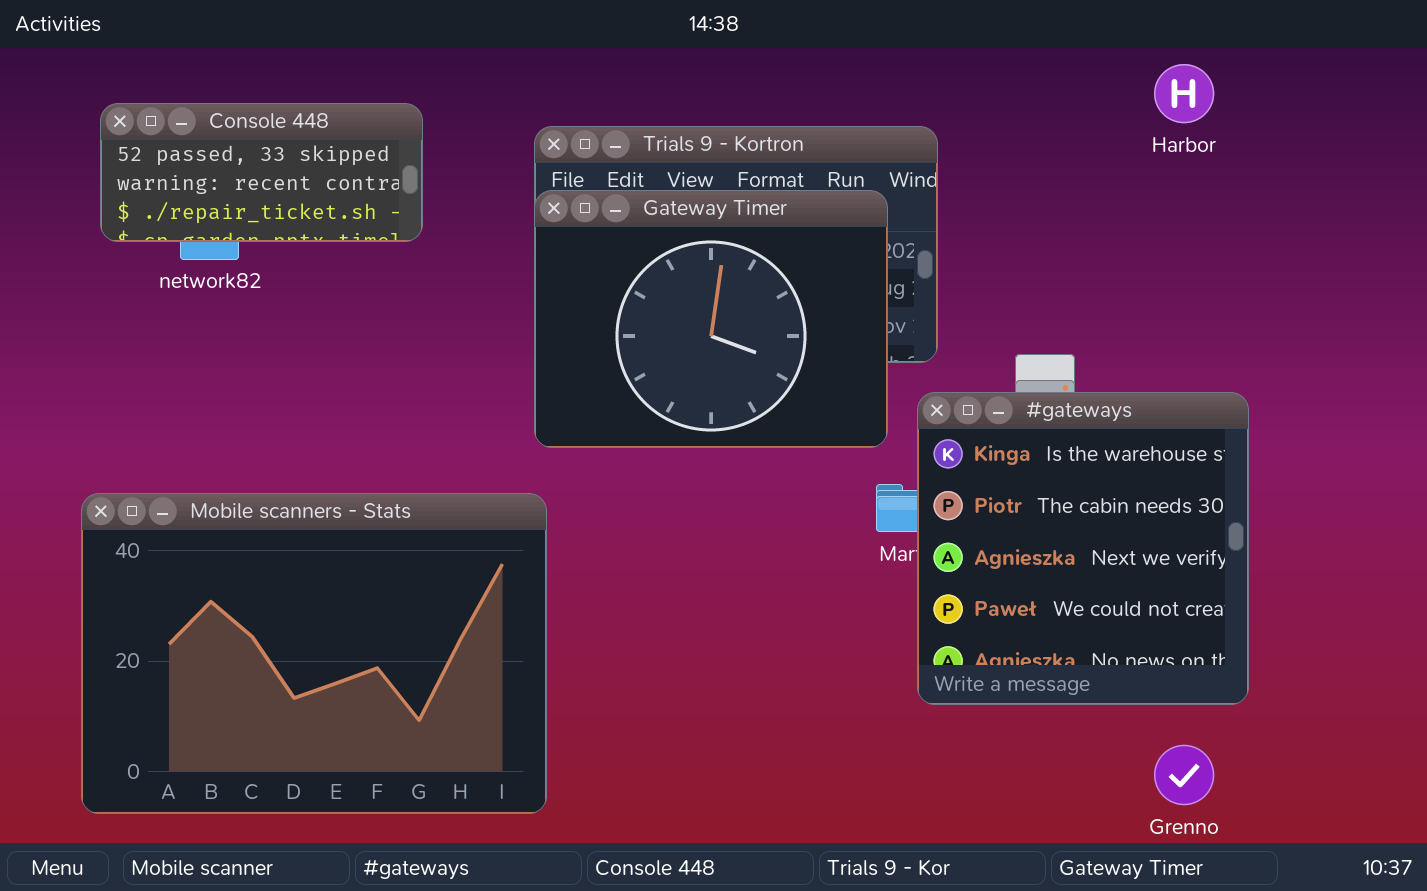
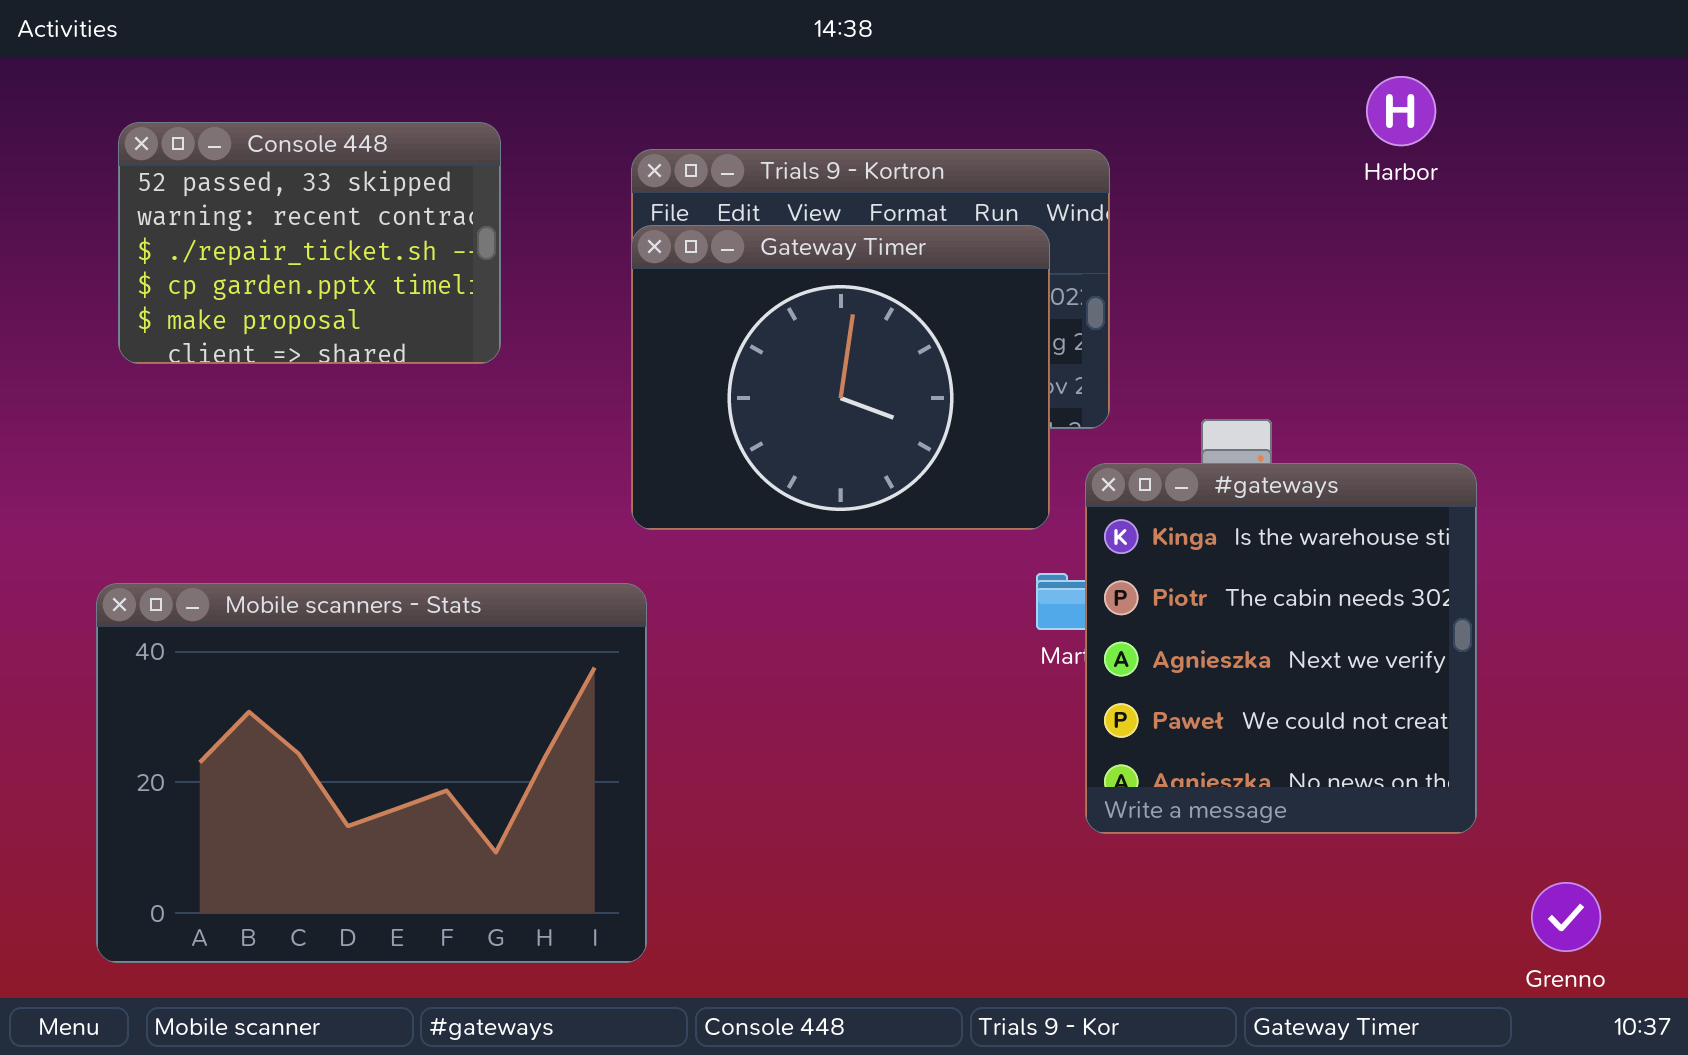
Console 448: [100,103,423,242] -> [118,122,501,364], resized
Grenno: [1154,745,1214,805] -> [1531,882,1601,952], moved

